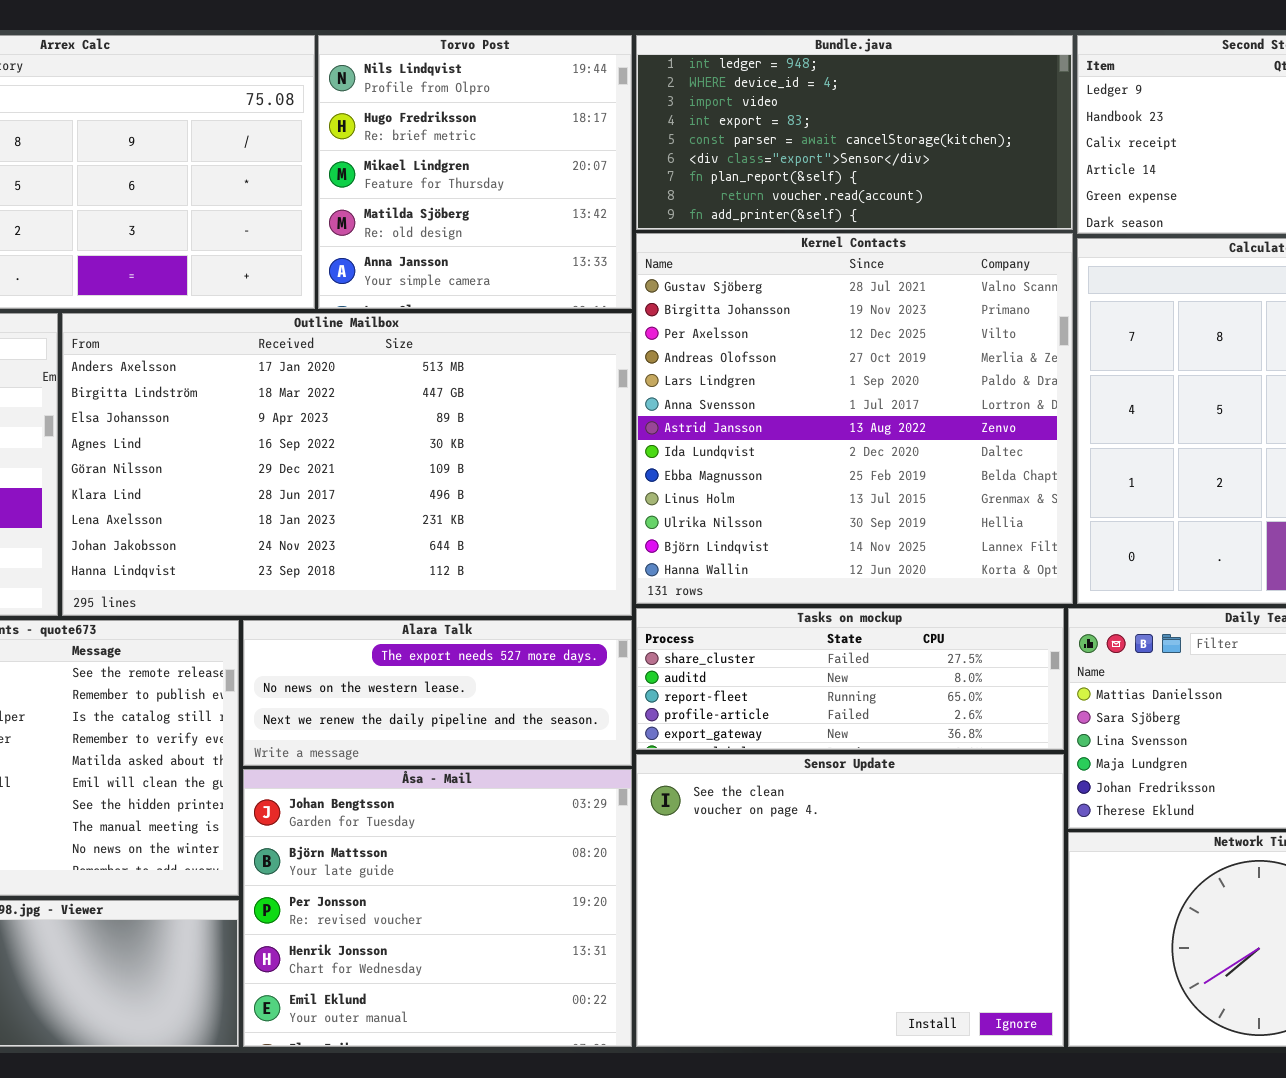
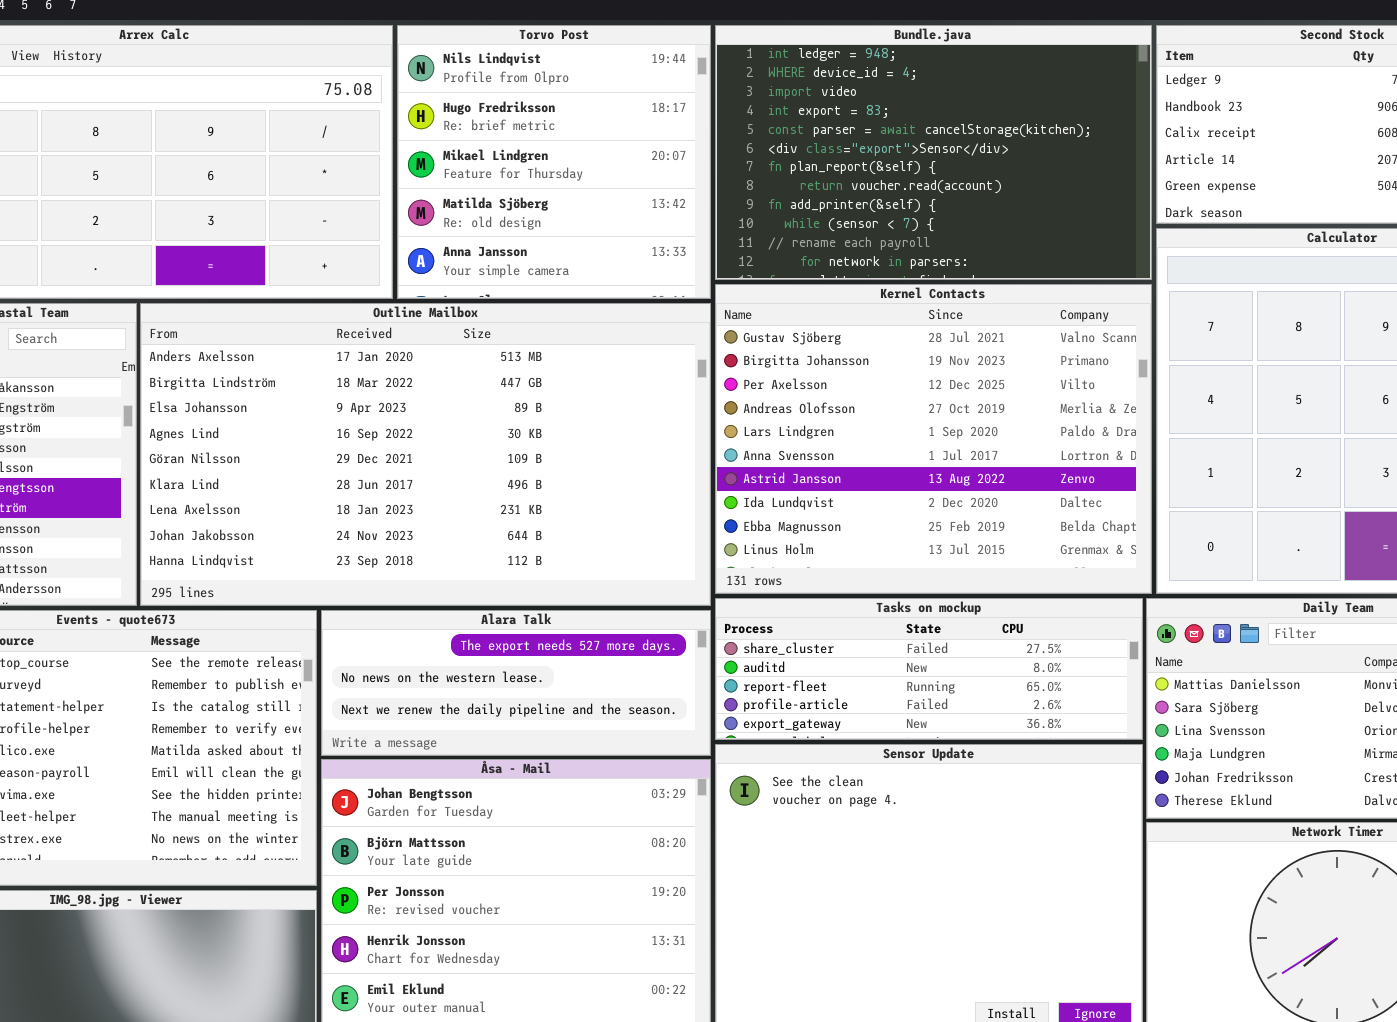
Bundle.java: [636,35,1073,230] -> [715,25,1152,280], resized
Kernel Contacts: [636,233,1073,604] -> [715,284,1152,594], resized

